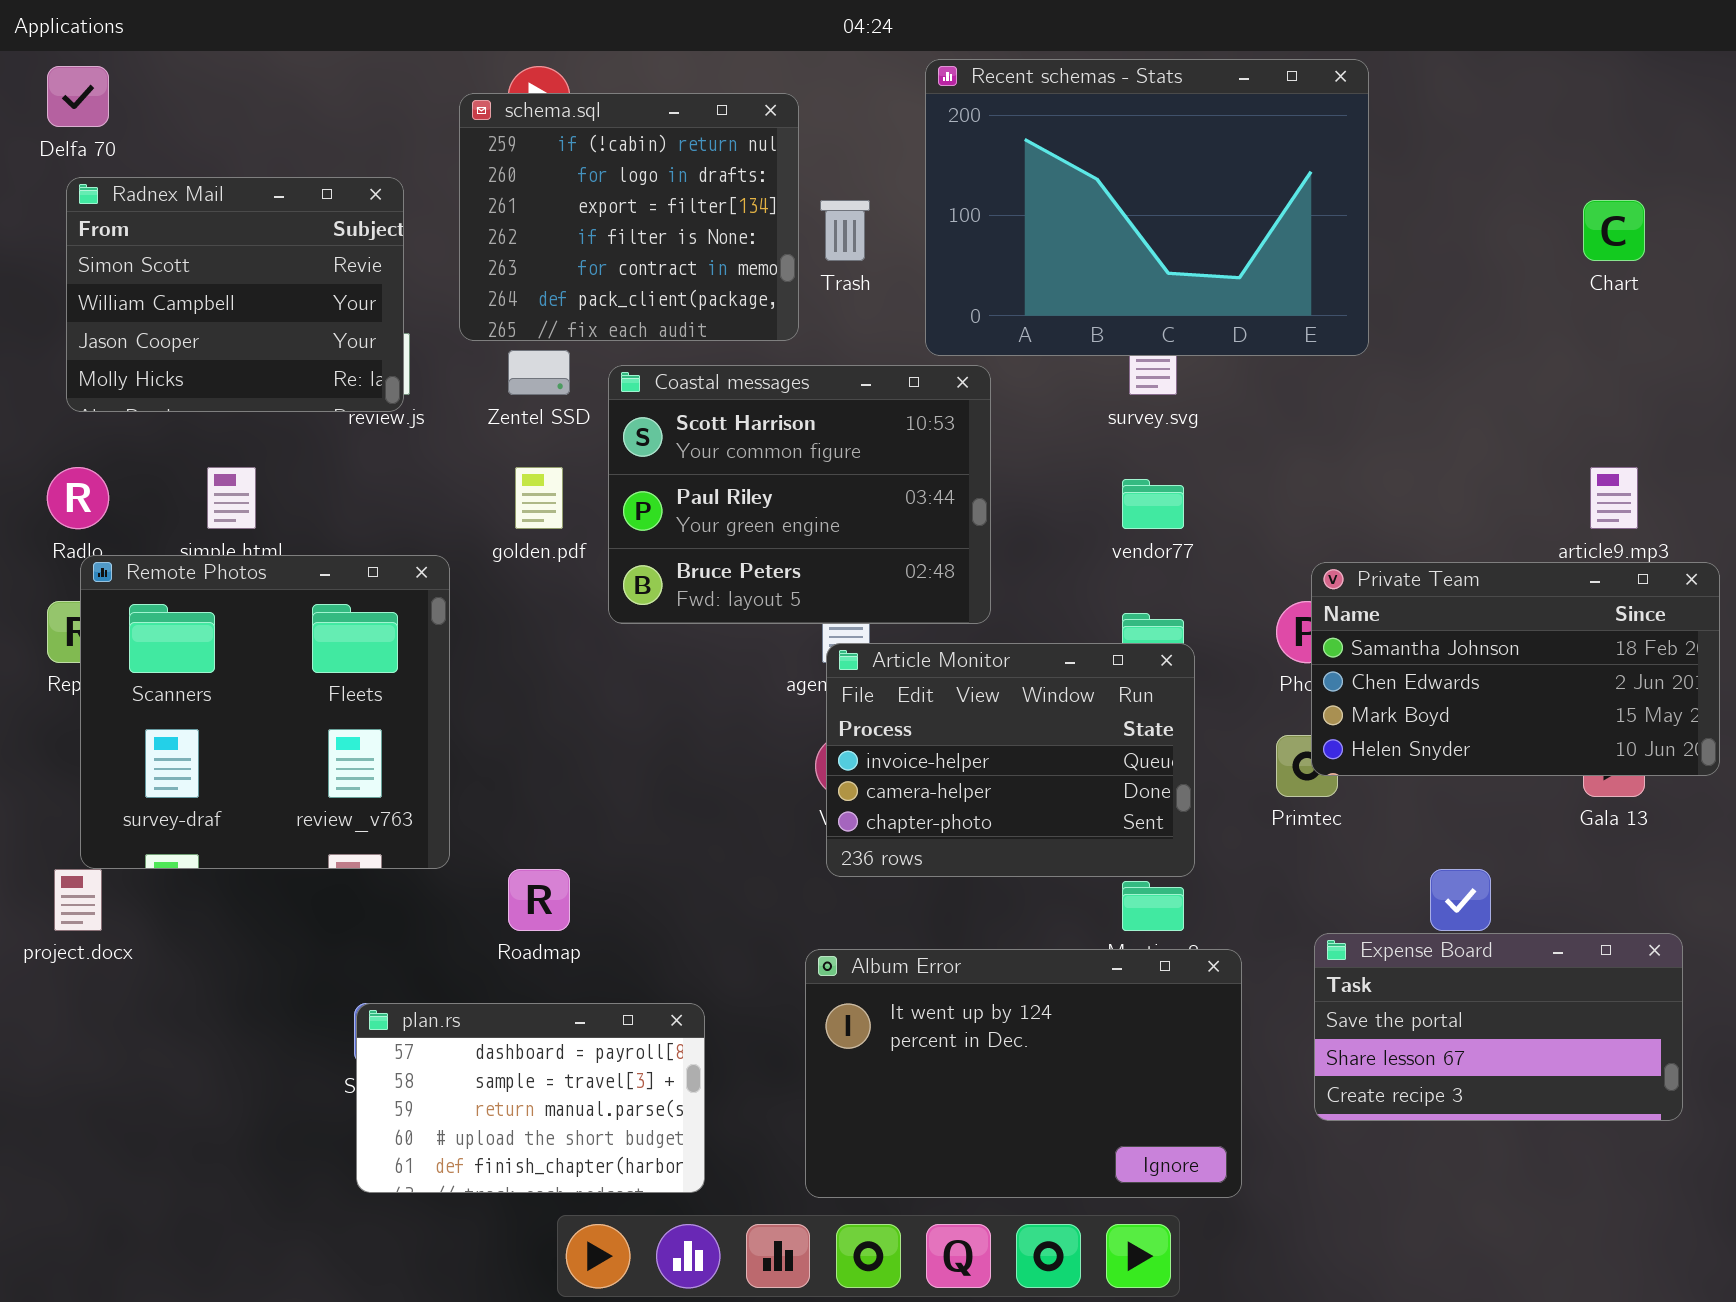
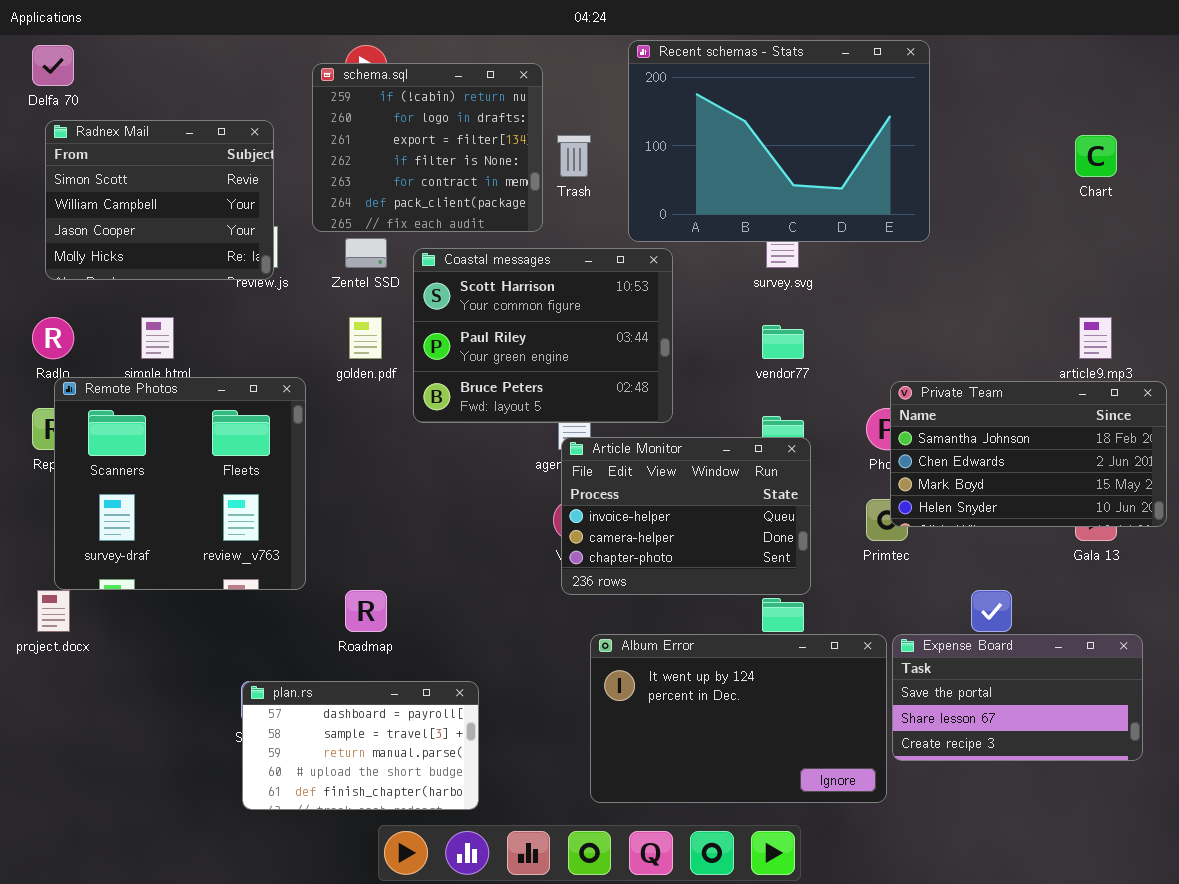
Album Error: [805,949,1242,1198] -> [590,634,887,803], moved

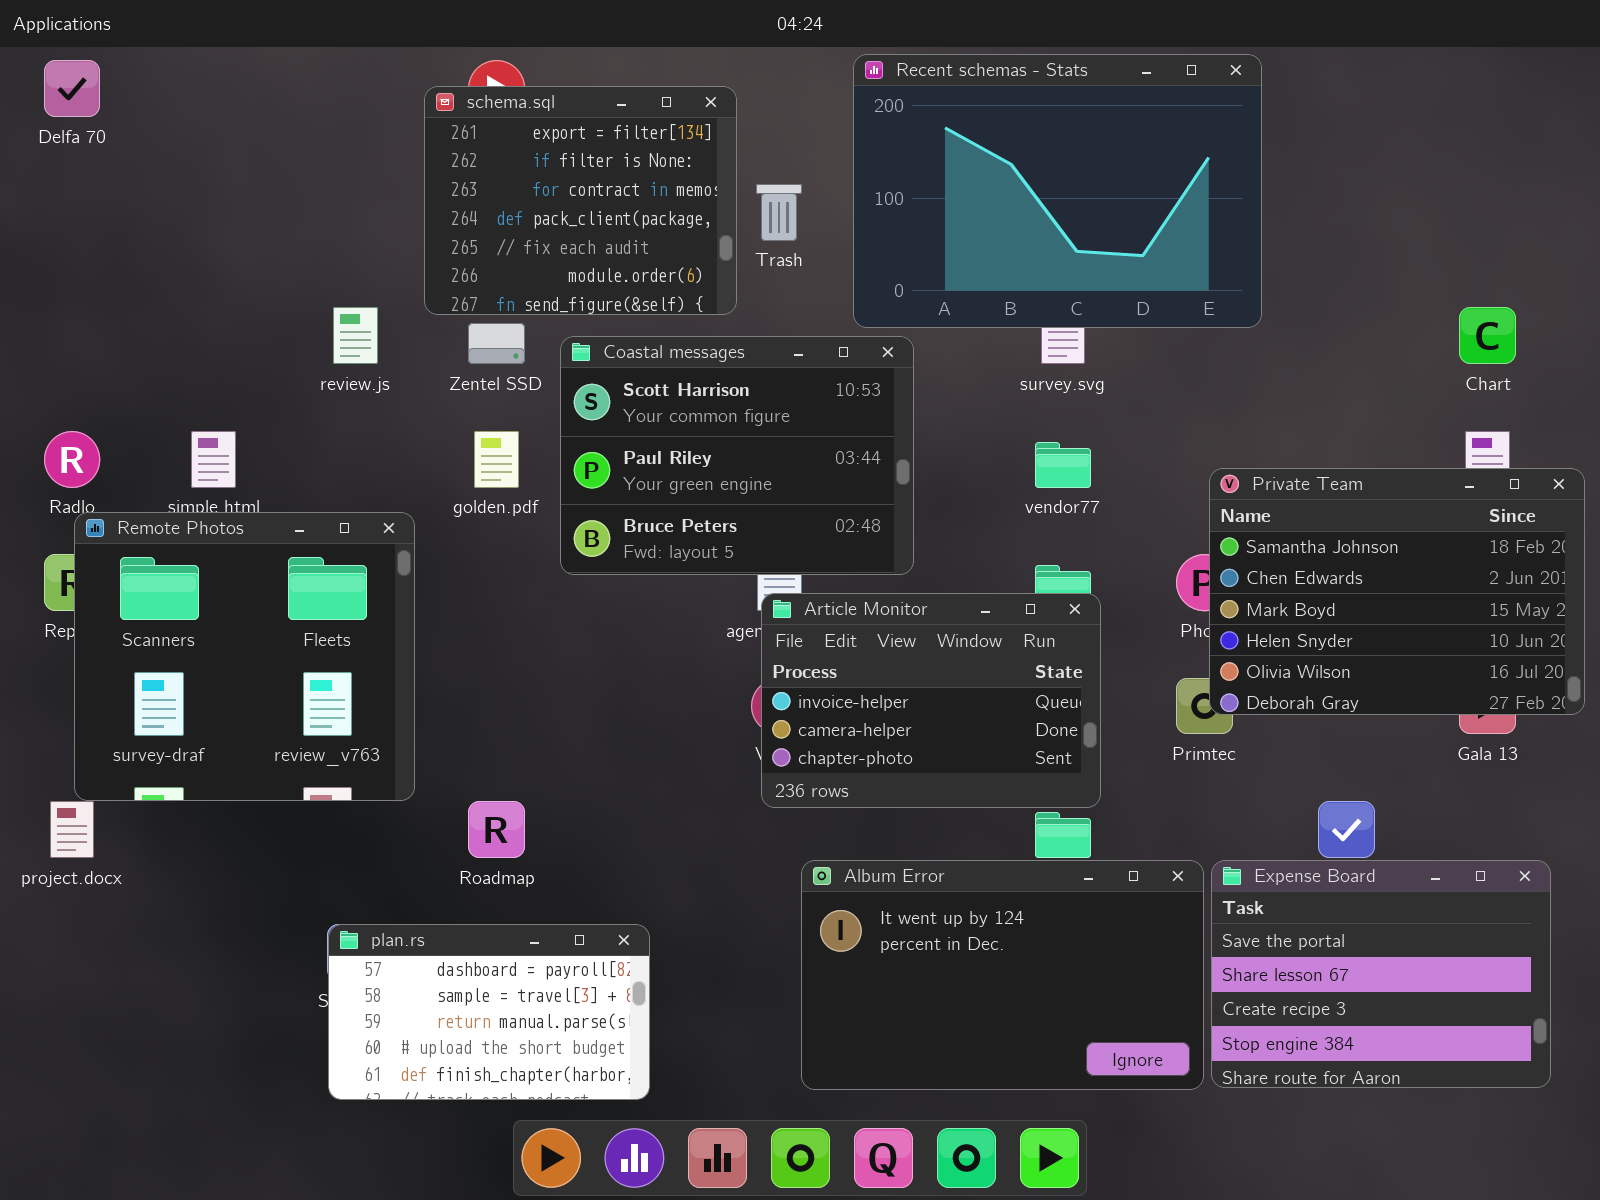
schema.sql: [312,63,543,232] -> [424,86,737,315], scrolled down 2 rows
Radnex Mail: [45,120,274,280] -> none, closed
Chart: [1075,135,1117,177] -> [1459,307,1516,364], moved
Private Team: [890,381,1167,527] -> [1209,468,1585,715], resized
Expense Board: [892,634,1143,761] -> [1211,860,1551,1088], resized

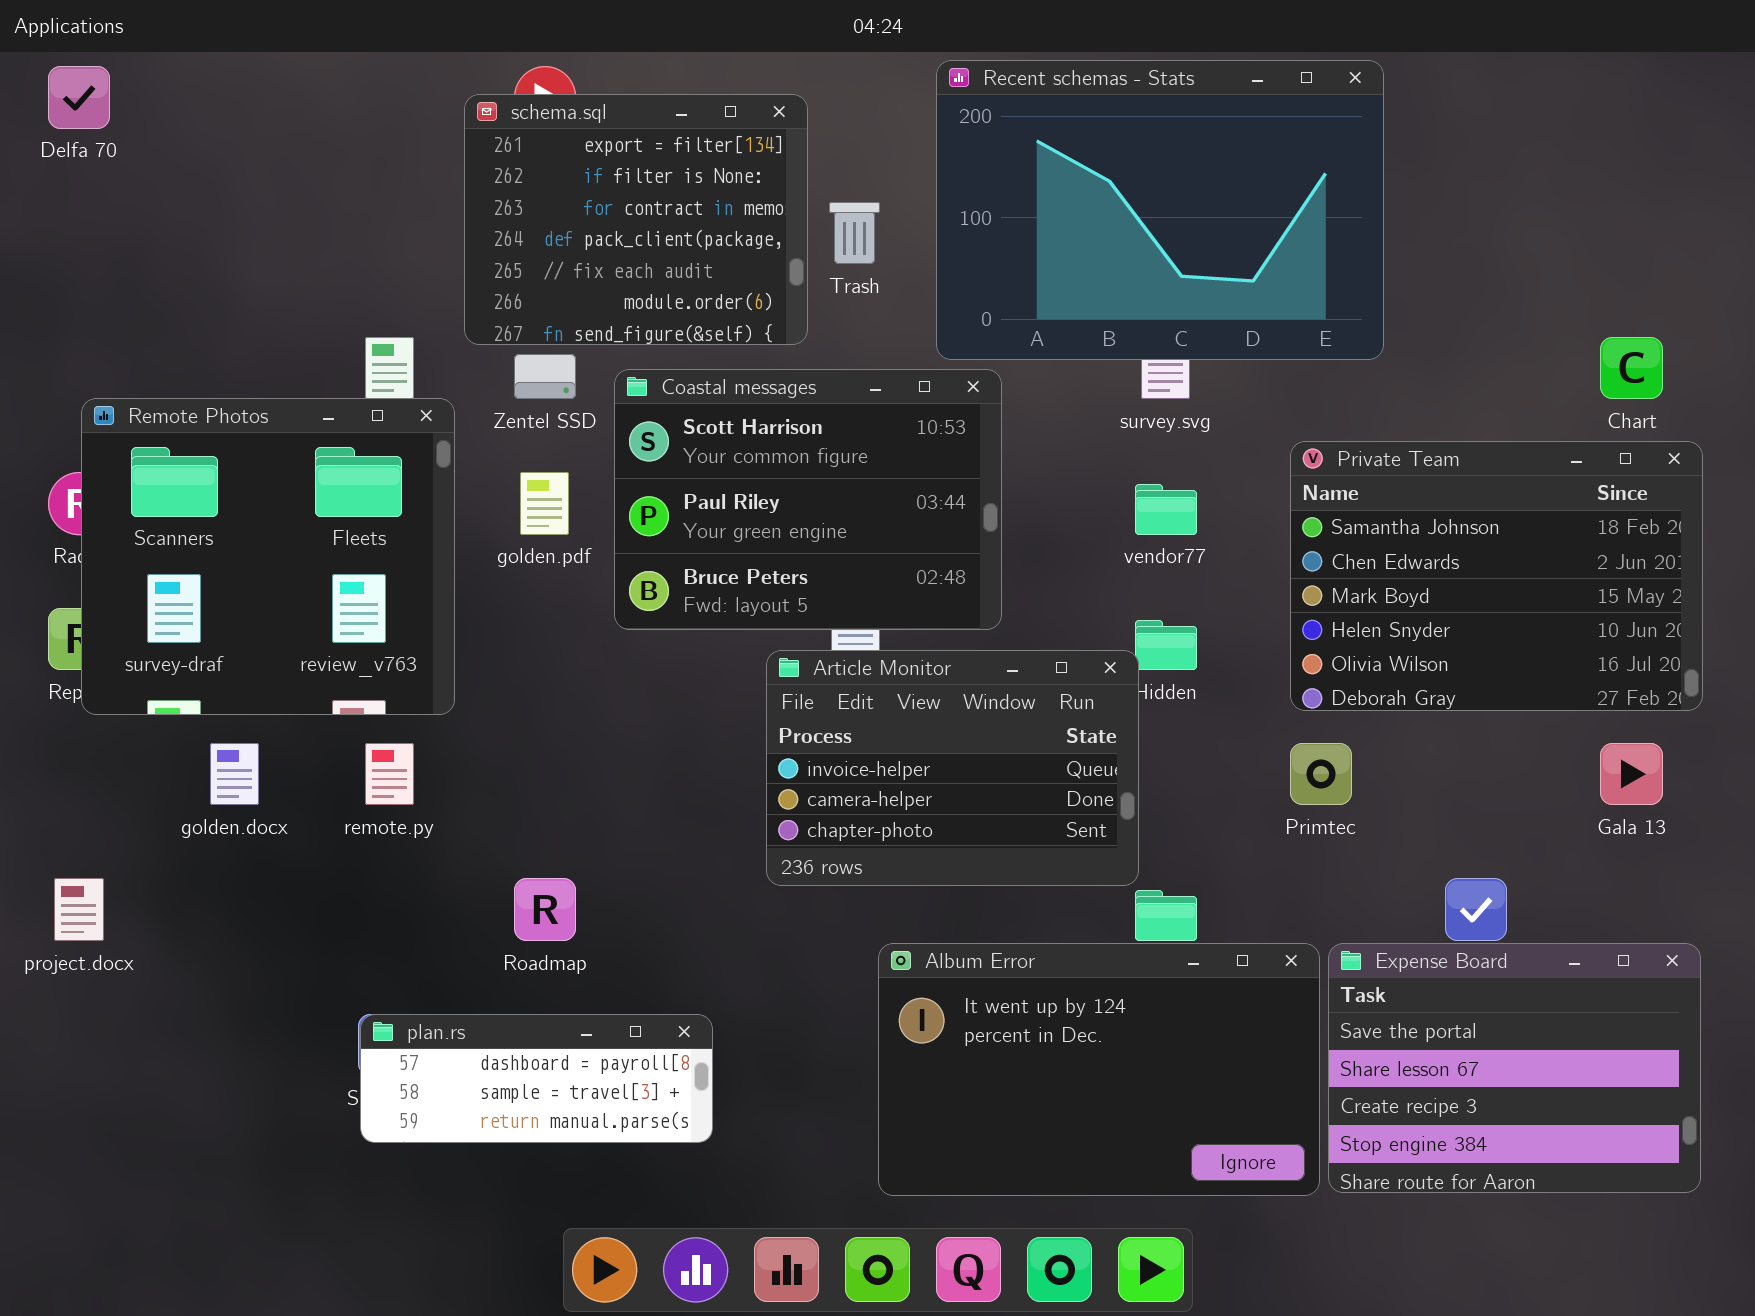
Private Team: [1209,468,1585,715] -> [1290,441,1703,711], moved
Remote Photos: [74,512,415,801] -> [81,398,455,715], moved
Article Monitor: [761,593,1101,808] -> [766,650,1139,886], moved
plan.rs: [328,924,650,1100] -> [360,1014,713,1143], resized

